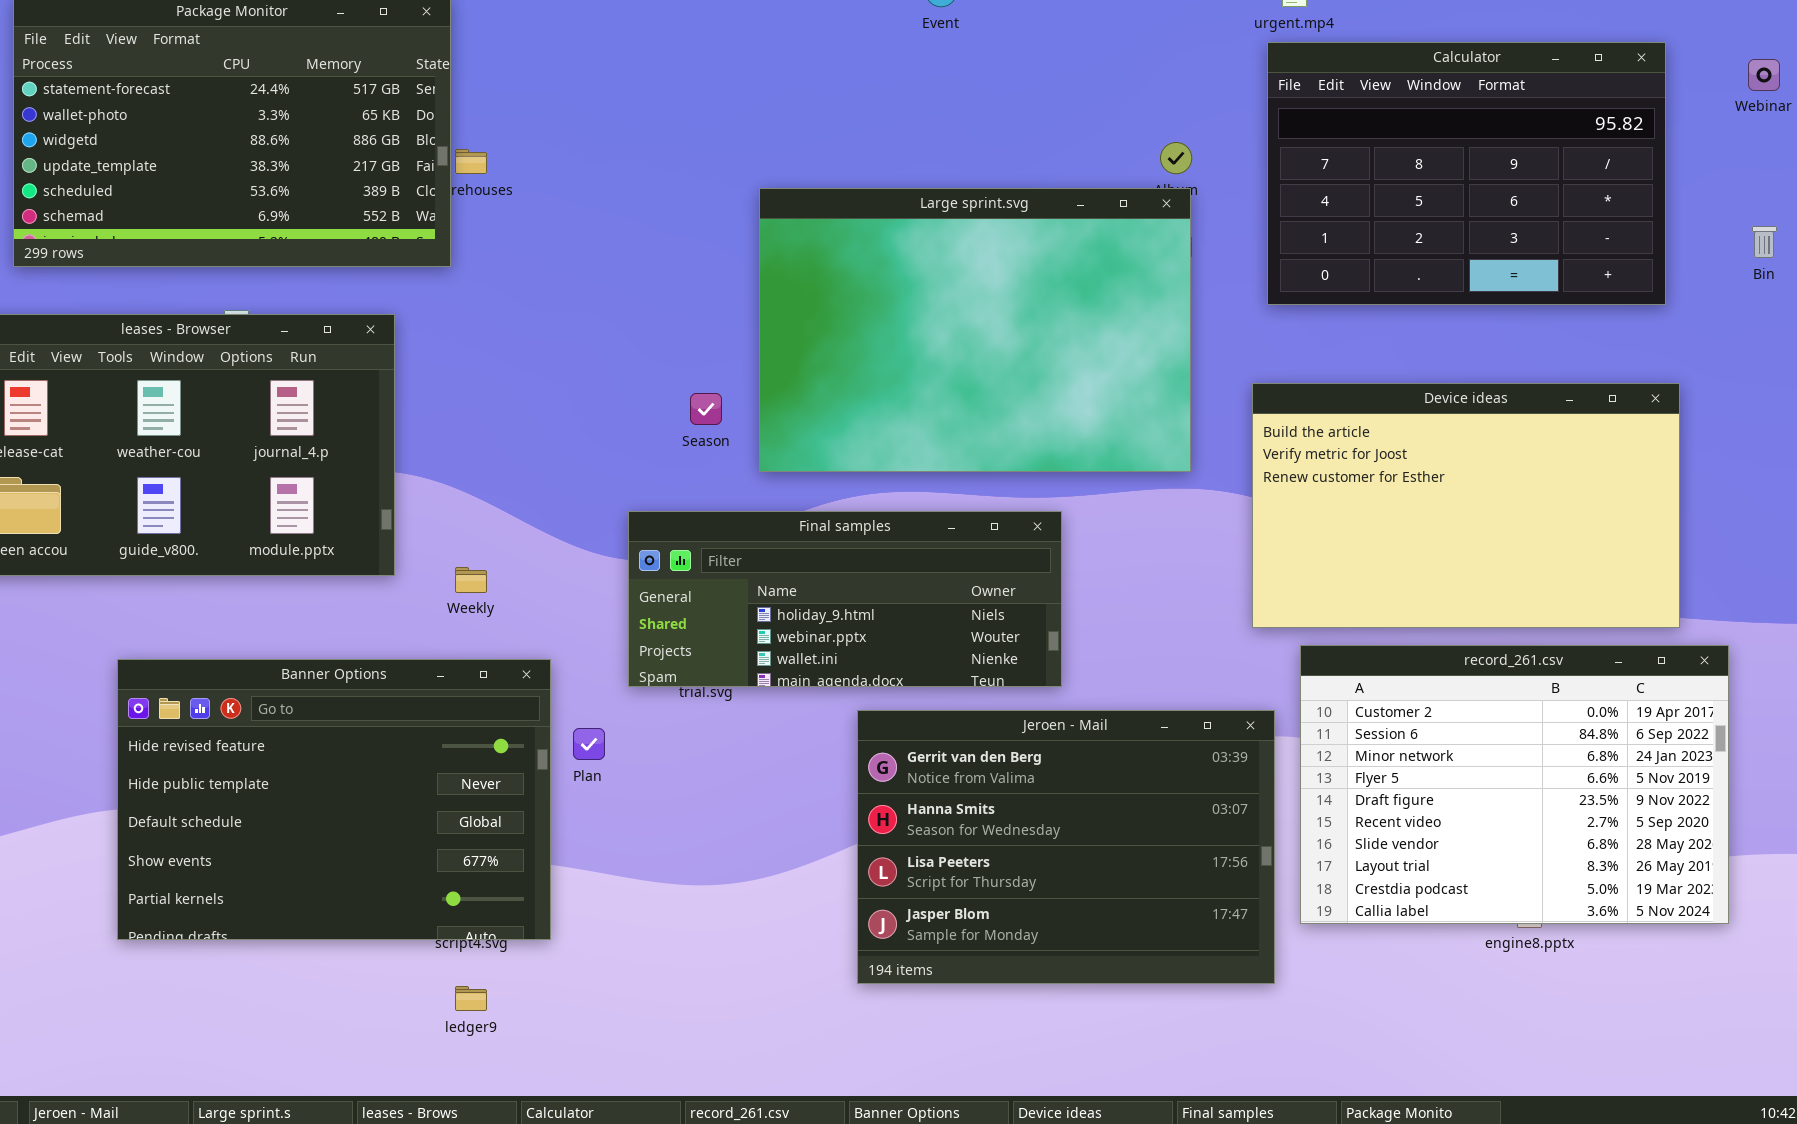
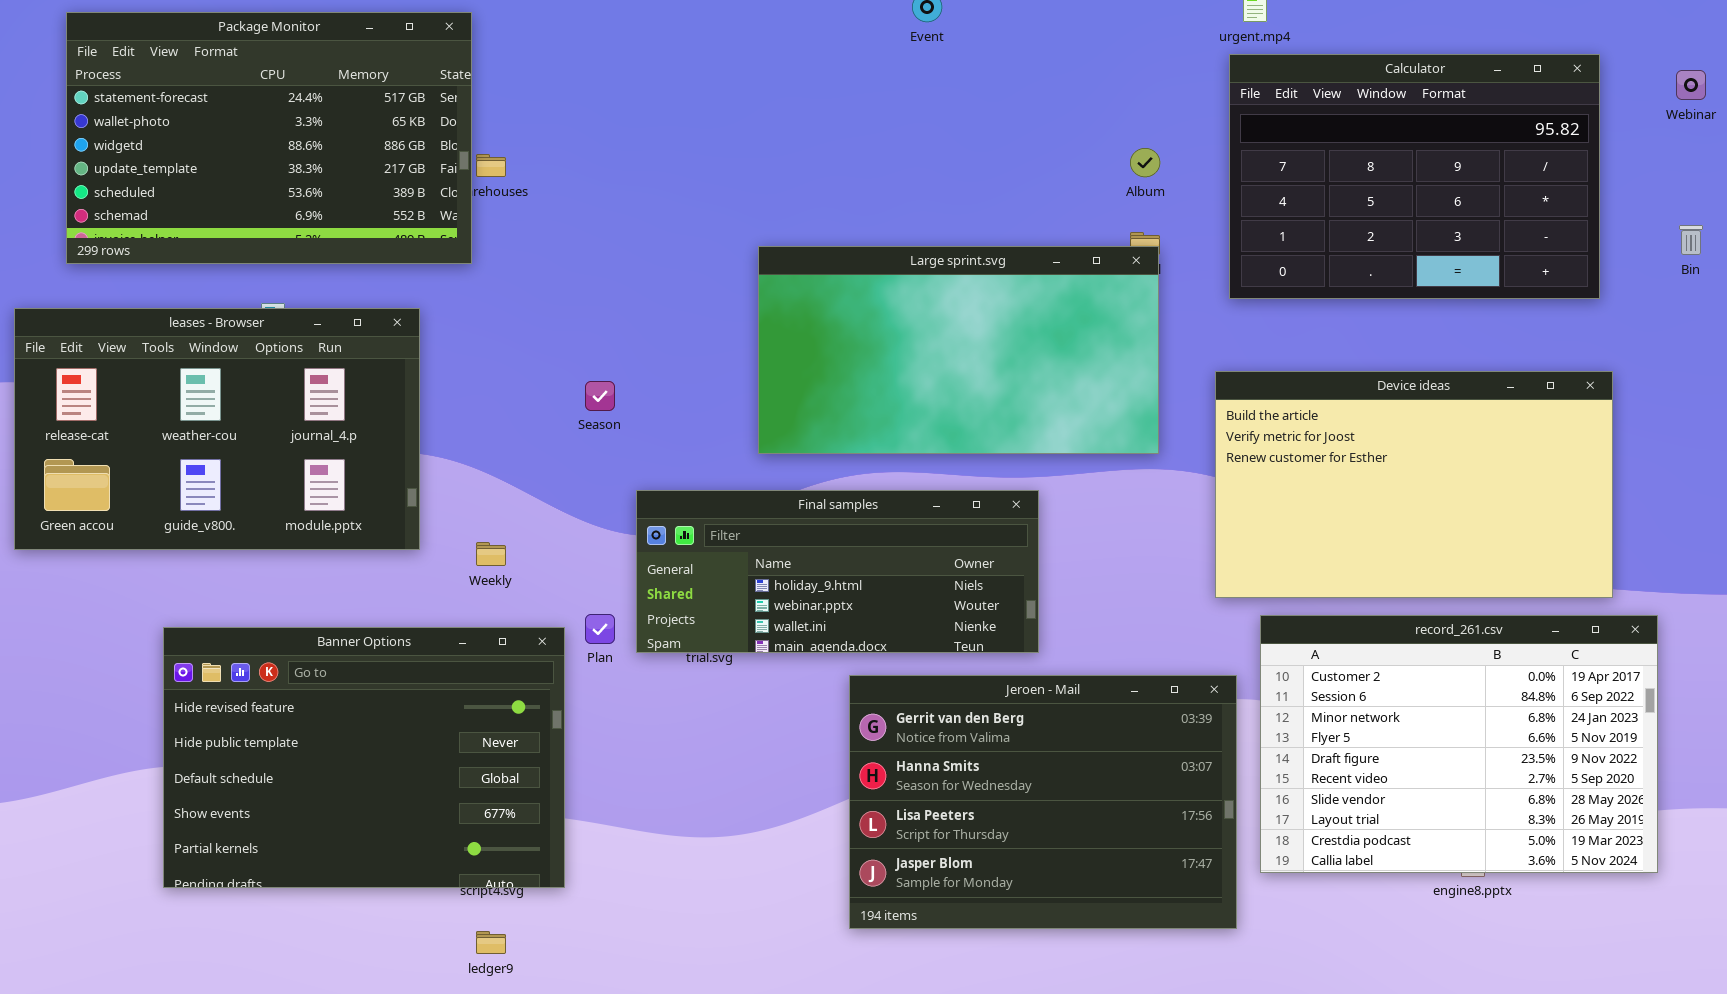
Large sprint.svg: [759,188,1191,472] -> [758,246,1159,454], resized
Season: [690,393,722,425] -> [585,381,615,411], moved
Plan: [573,728,605,760] -> [585,614,615,644], moved

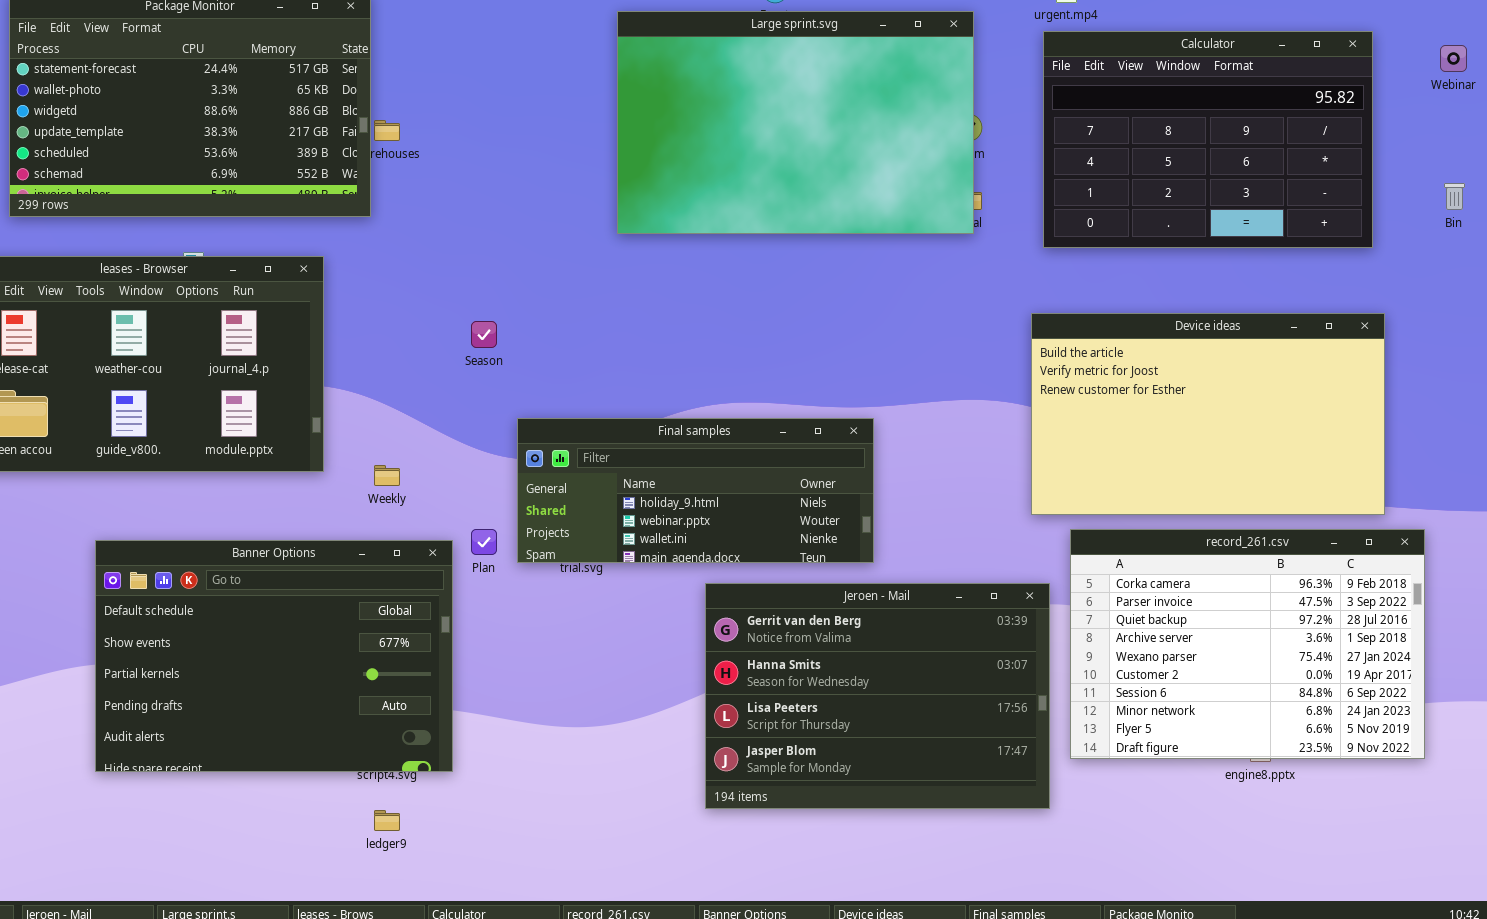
Large sprint.svg: [758,246,1159,454] -> [617,11,974,234], moved, resized
record_261.csv: [1260,615,1658,873] -> [1070,529,1425,759], scrolled up 5 rows
Banner Options: [163,627,565,888] -> [95,540,453,772], scrolled down 2 rows

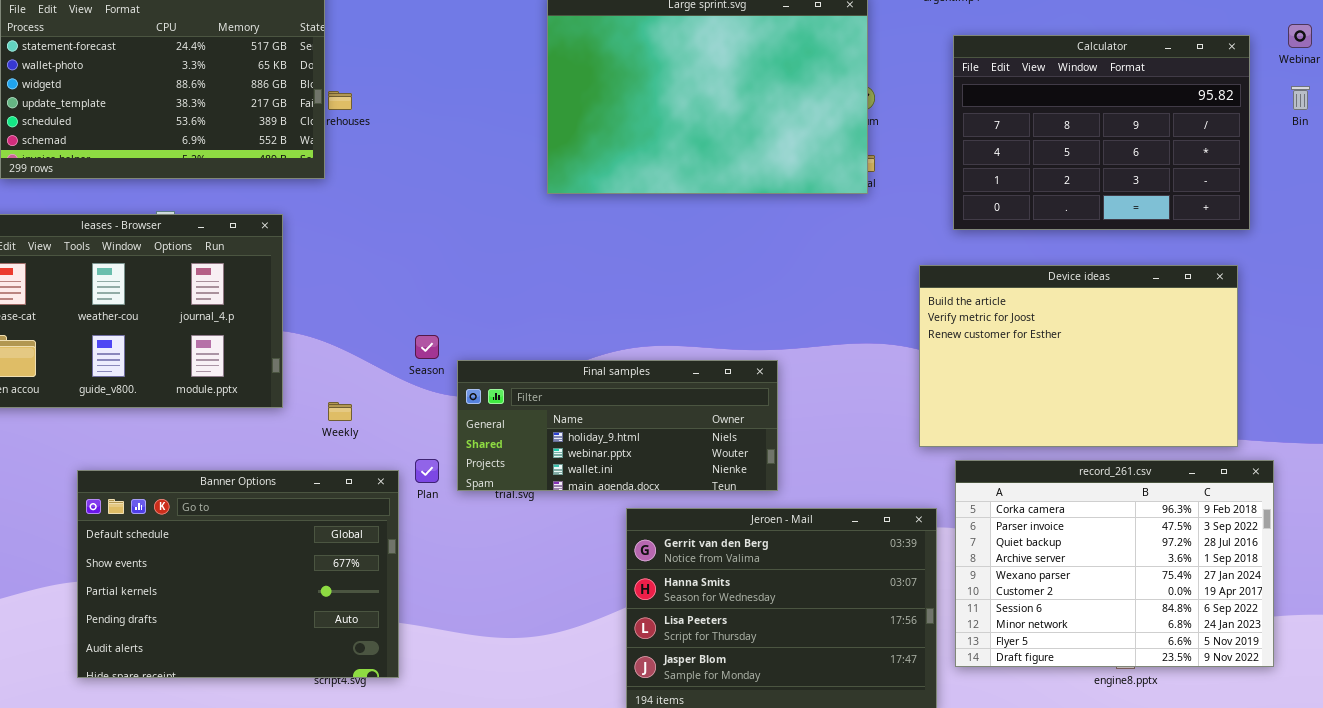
Calculator: [1043,31,1373,248] -> [953,35,1250,230], moved
Bin: [1444,183,1465,210] -> [1291,86,1310,110], moved
Season: [471,321,497,348] -> [415,335,439,359], moved

